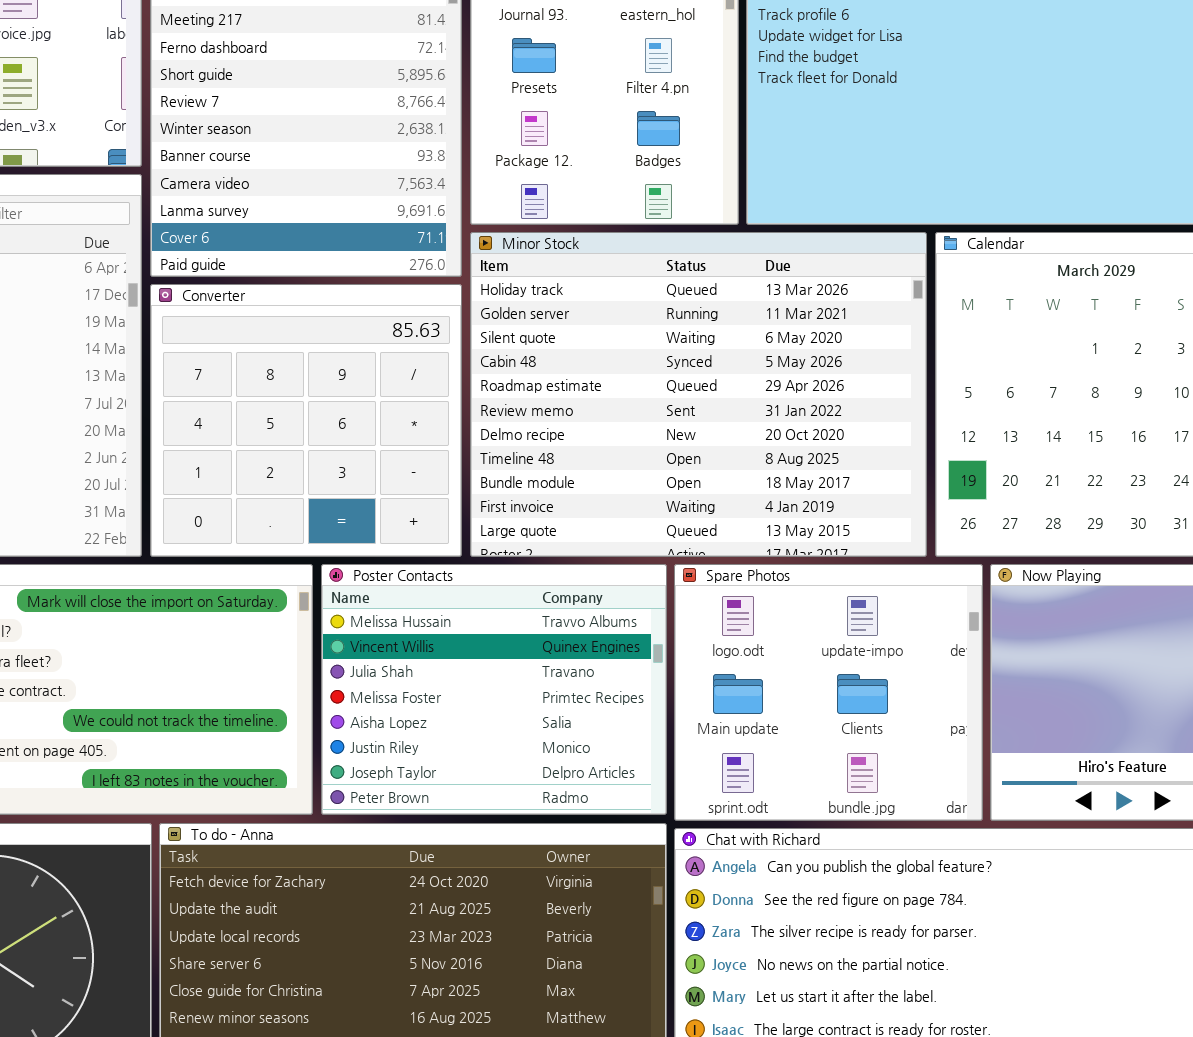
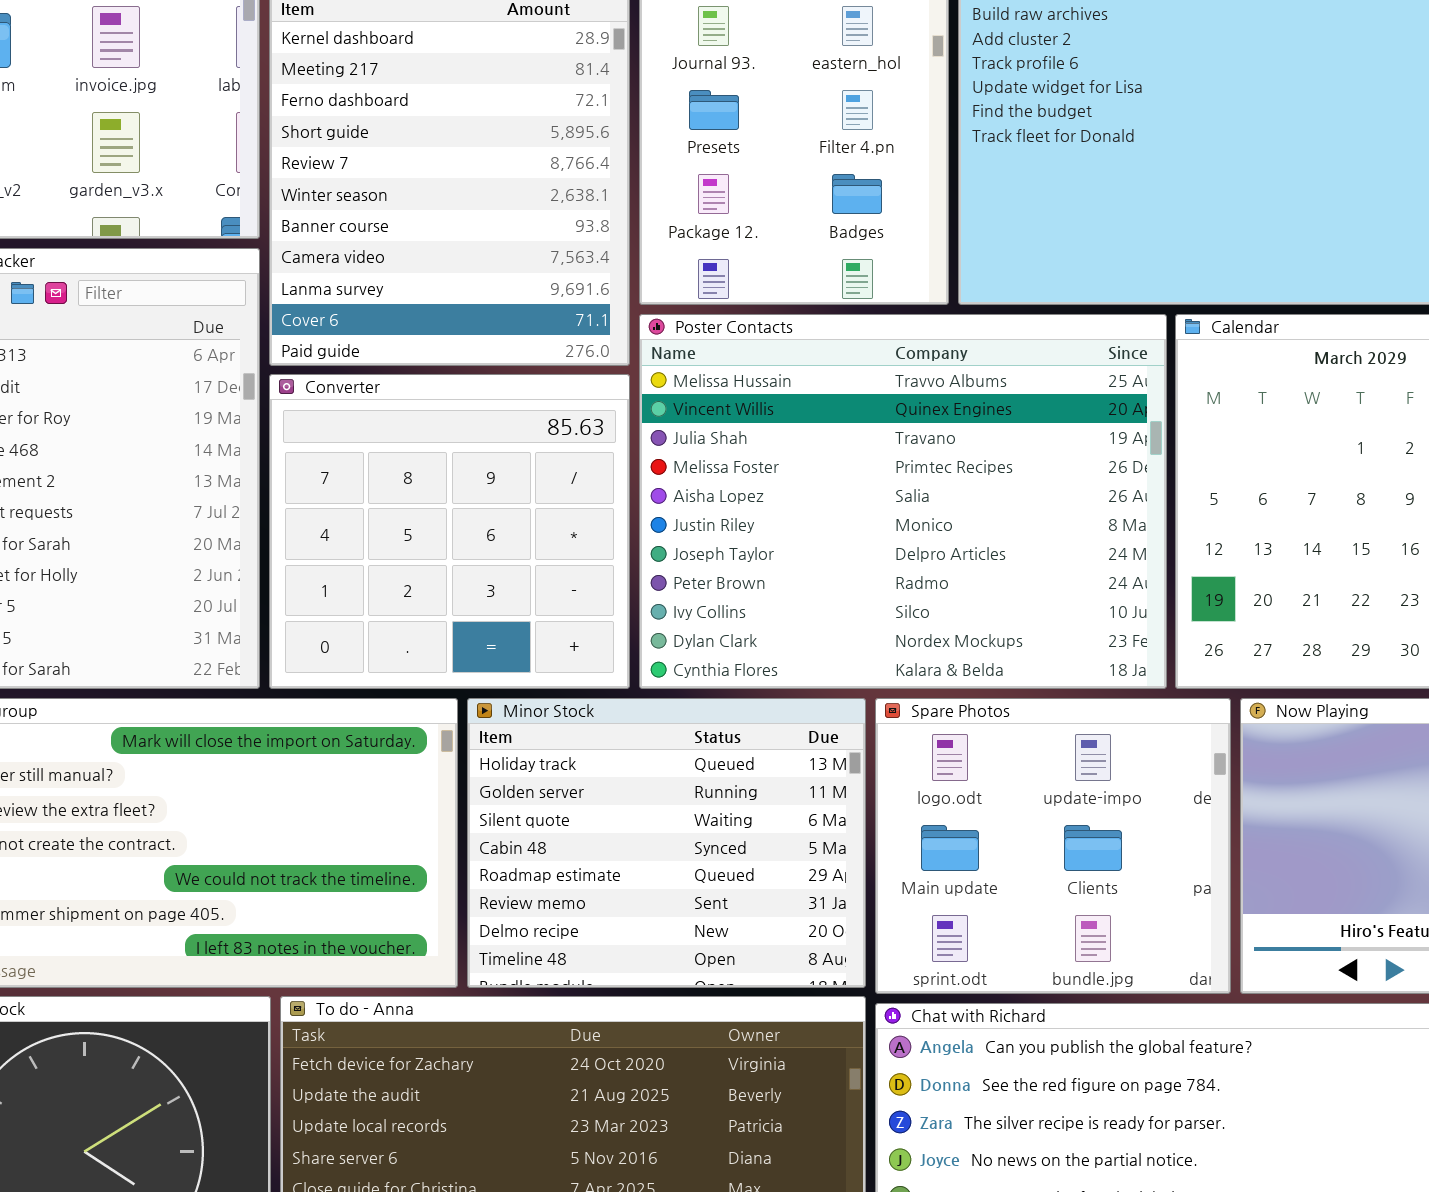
Minor Stock: [470,232,927,557] -> [467,698,866,988], moved, resized
Poster Contacts: [321,564,667,815] -> [639,314,1167,689], moved, resized

